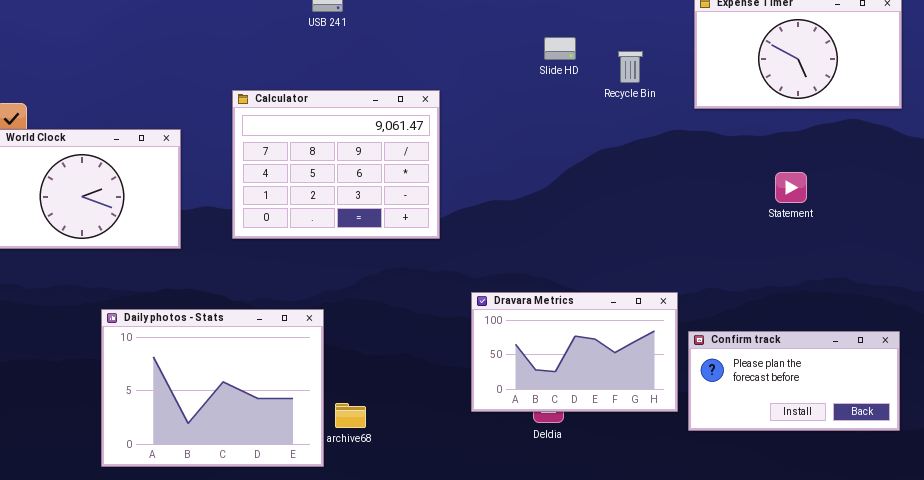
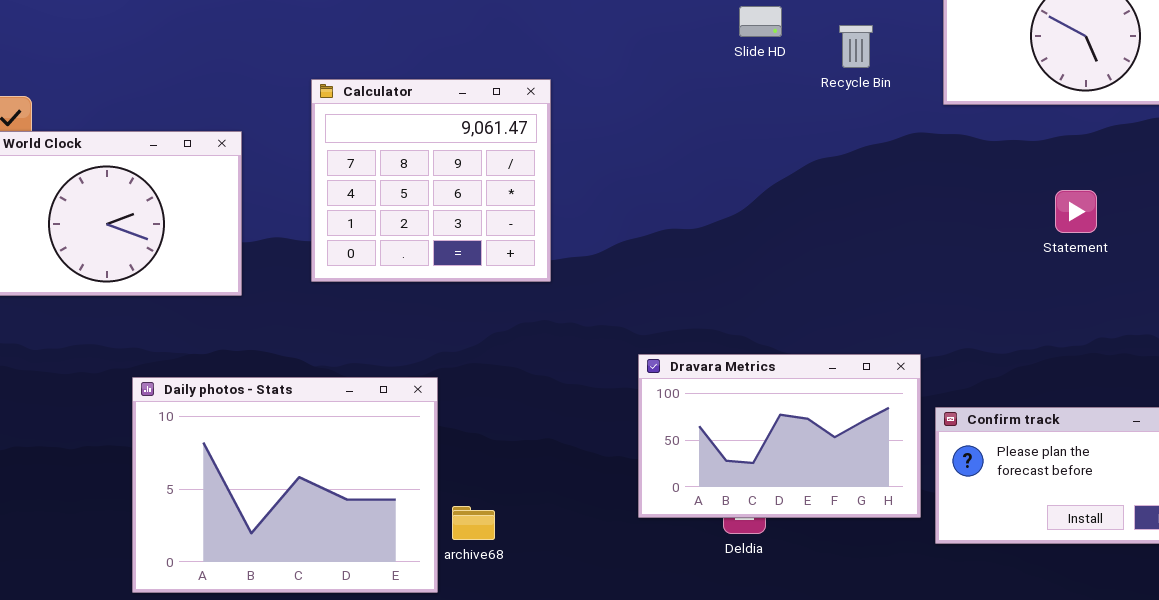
Calculator: [232,90,440,239] -> [311,79,551,282], resized

